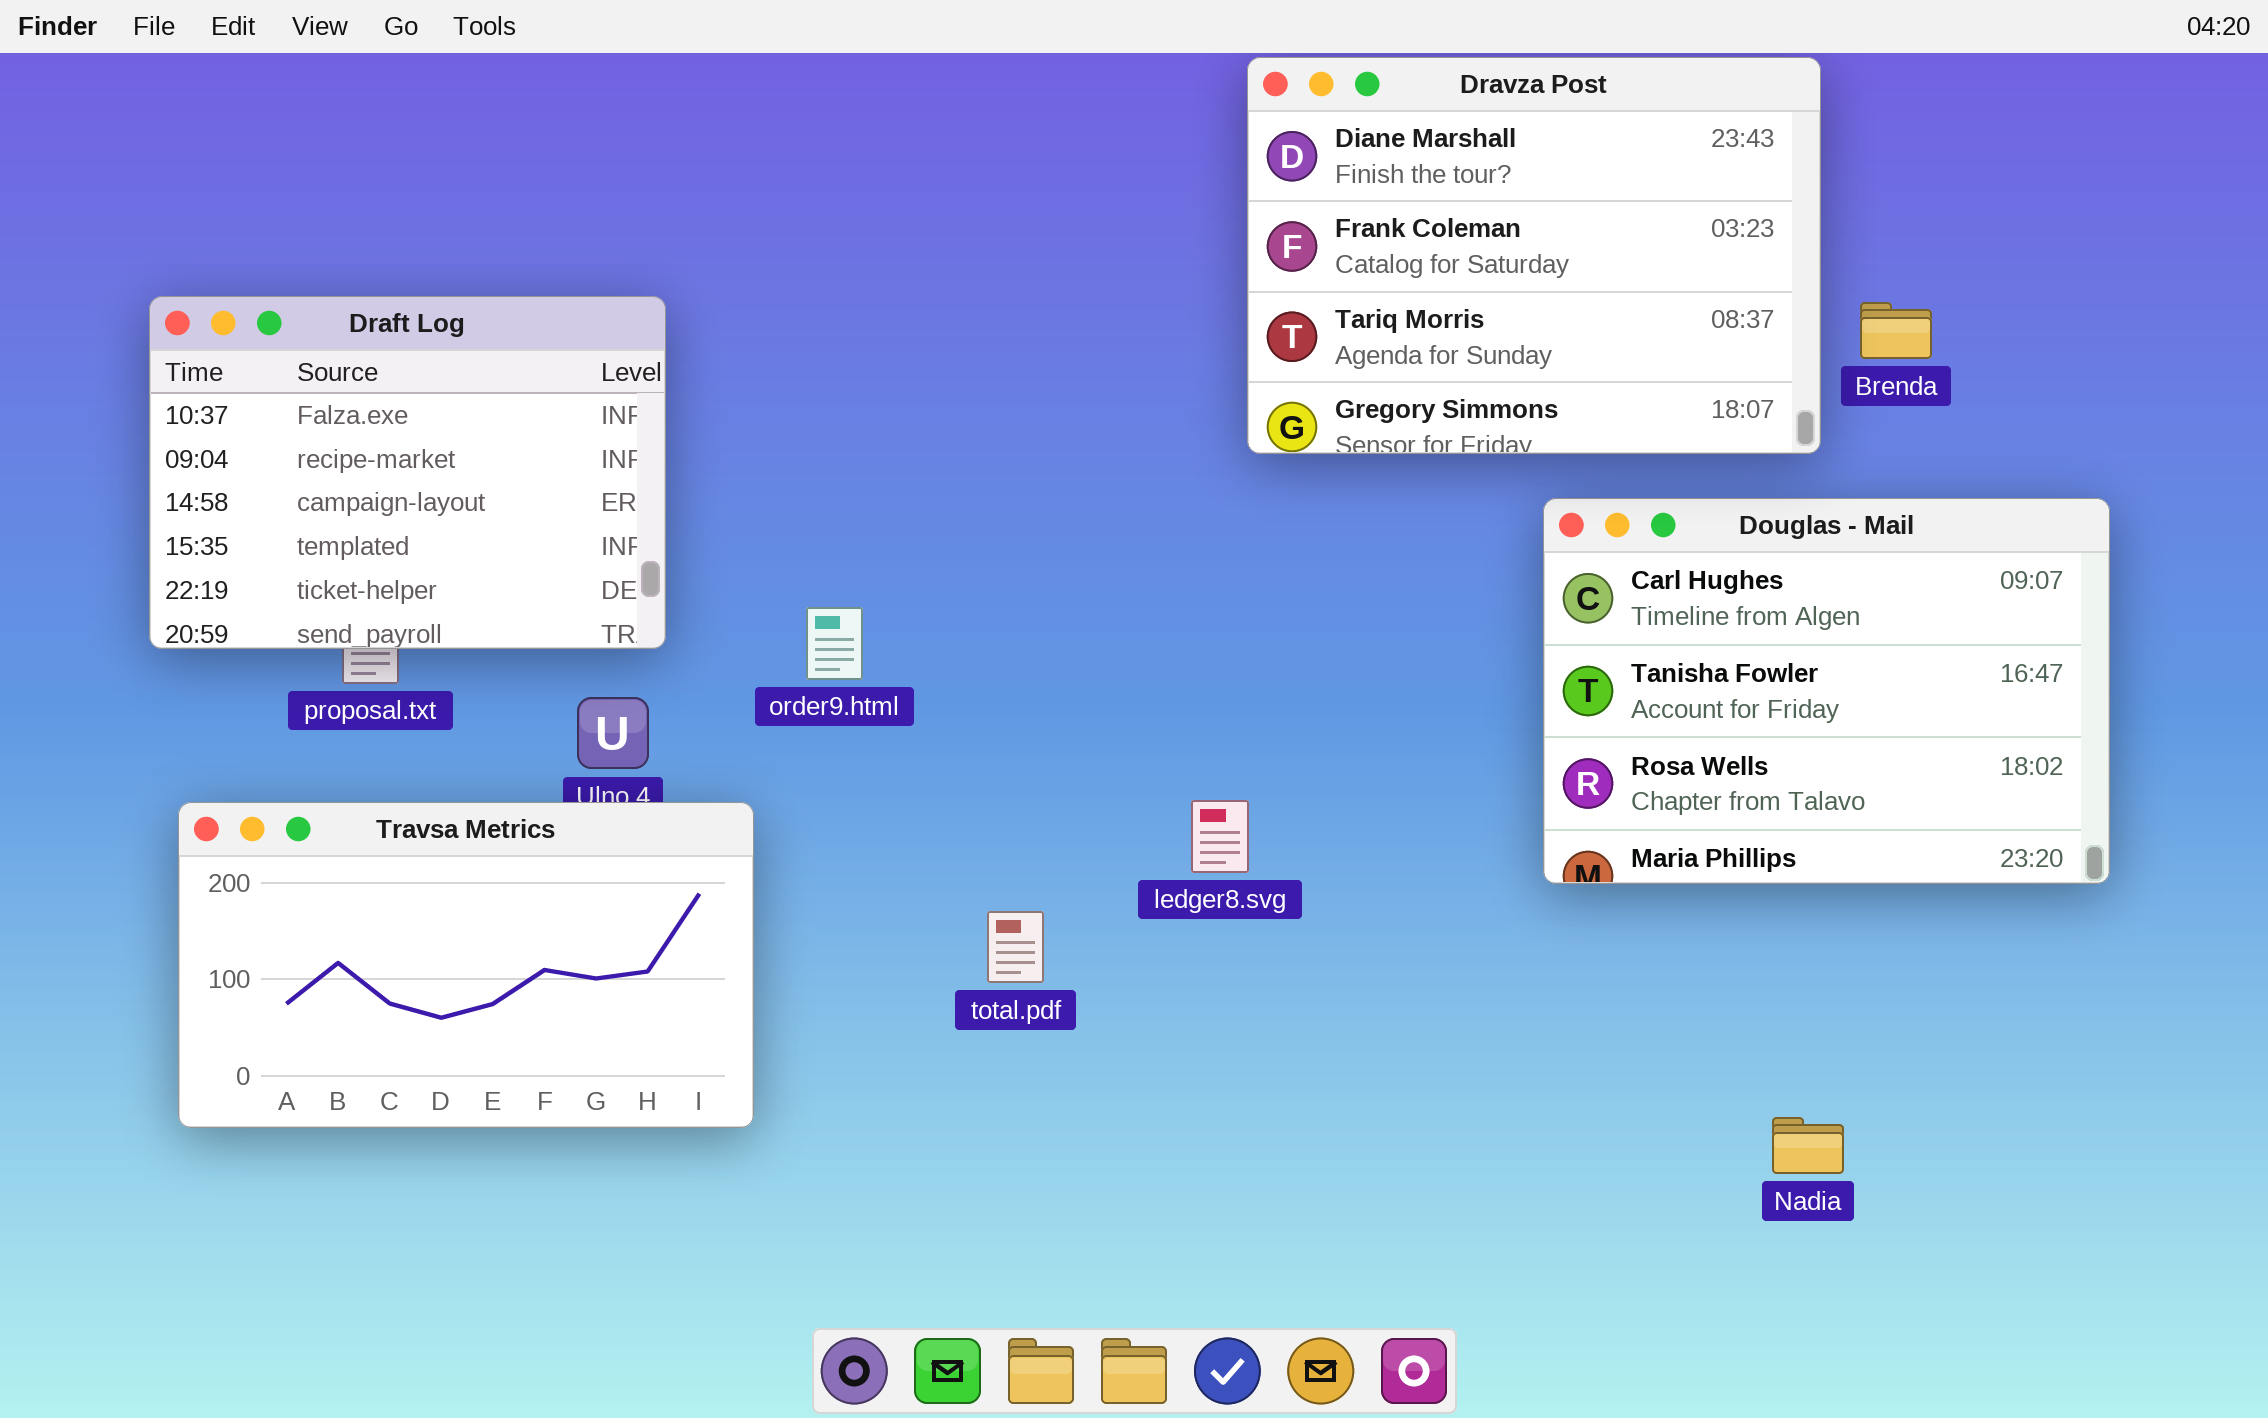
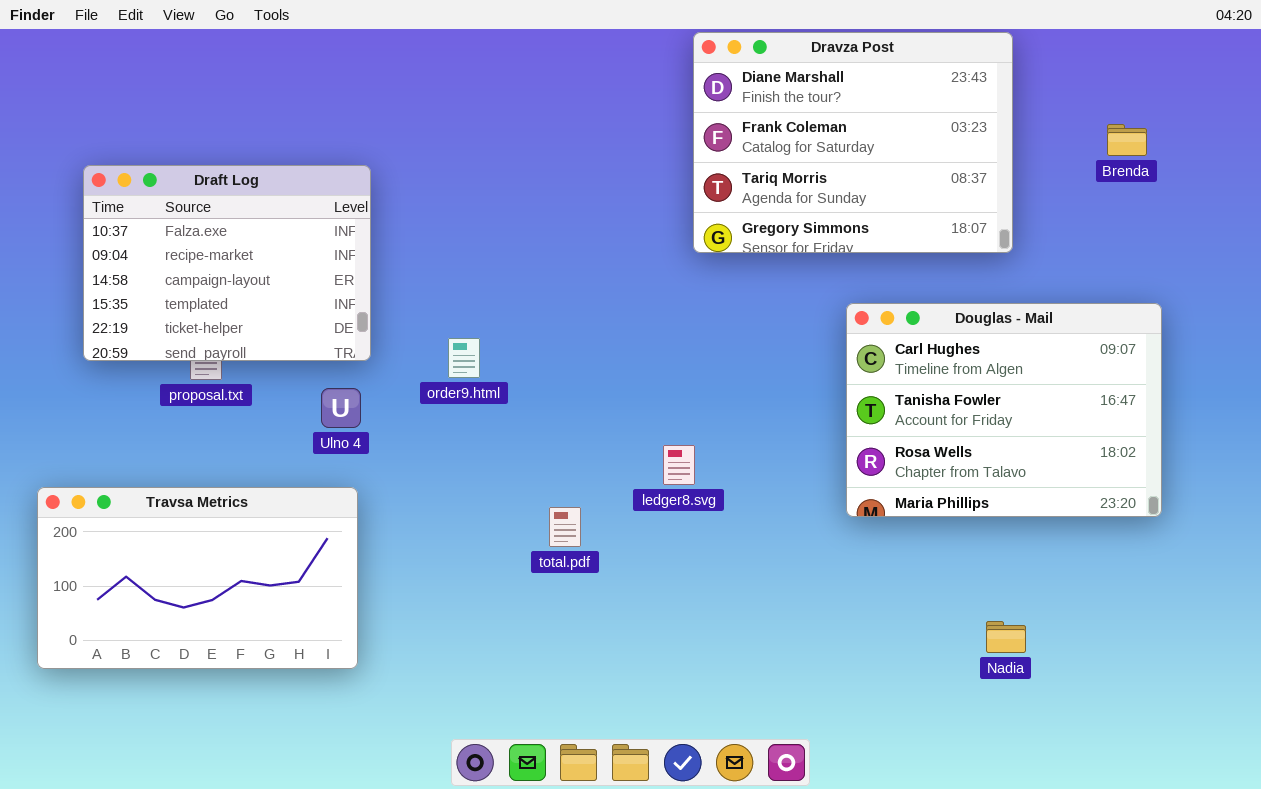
Brenda: [1860,302,1932,359] -> [1107,124,1147,156], moved
Douglas - Mail: [1543,498,2110,884] -> [846,303,1162,517], moved
Travsa Metrics: [178,802,754,1128] -> [37,487,358,669], moved

